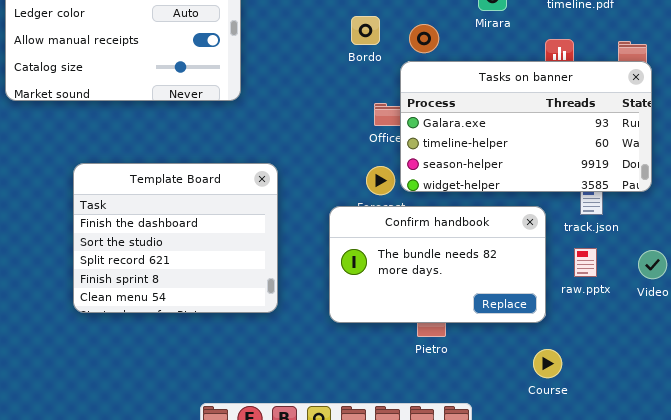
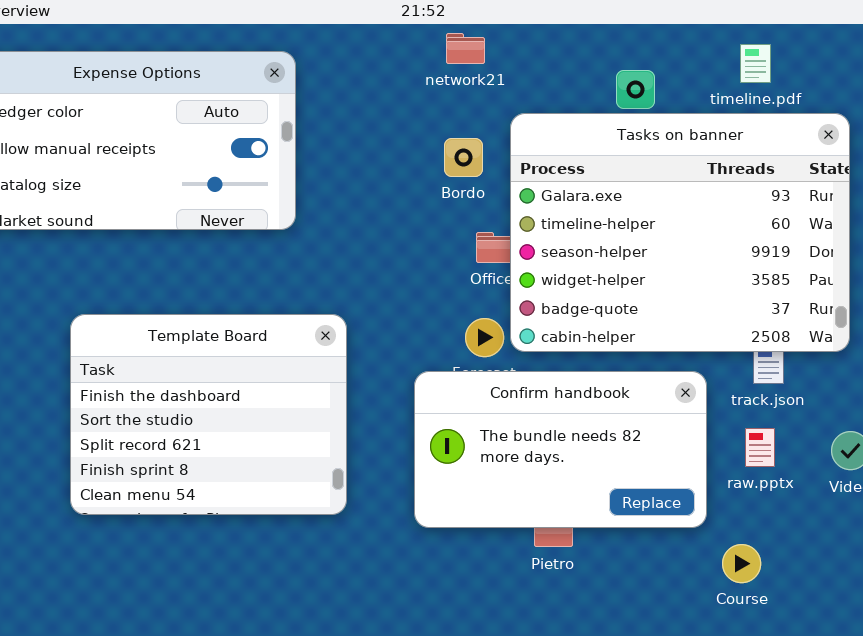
Bordo: [351,16,380,45] -> [444,138,483,177], moved
Tasks on banner: [400,61,652,192] -> [510,113,850,352], resized
Course: [533,349,562,378] -> [722,544,761,583], moved

